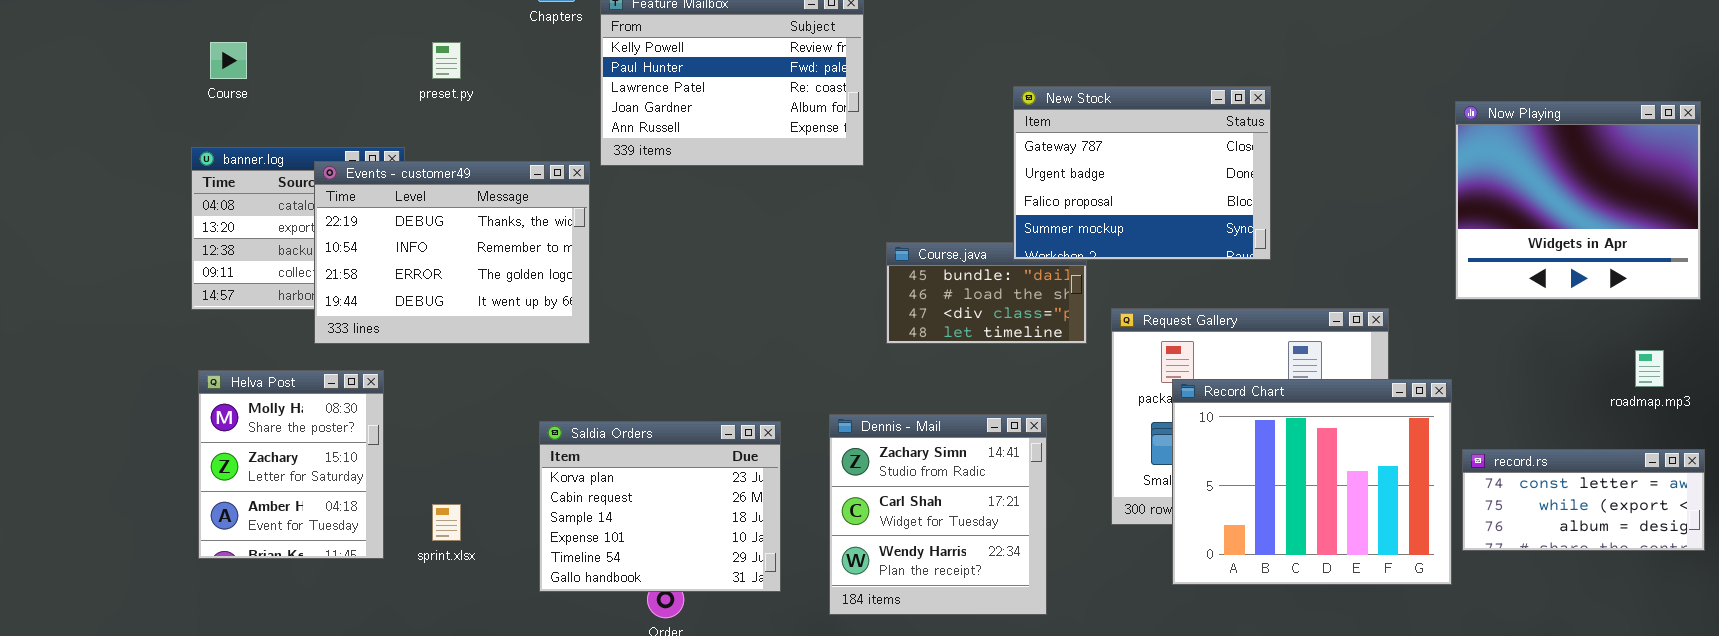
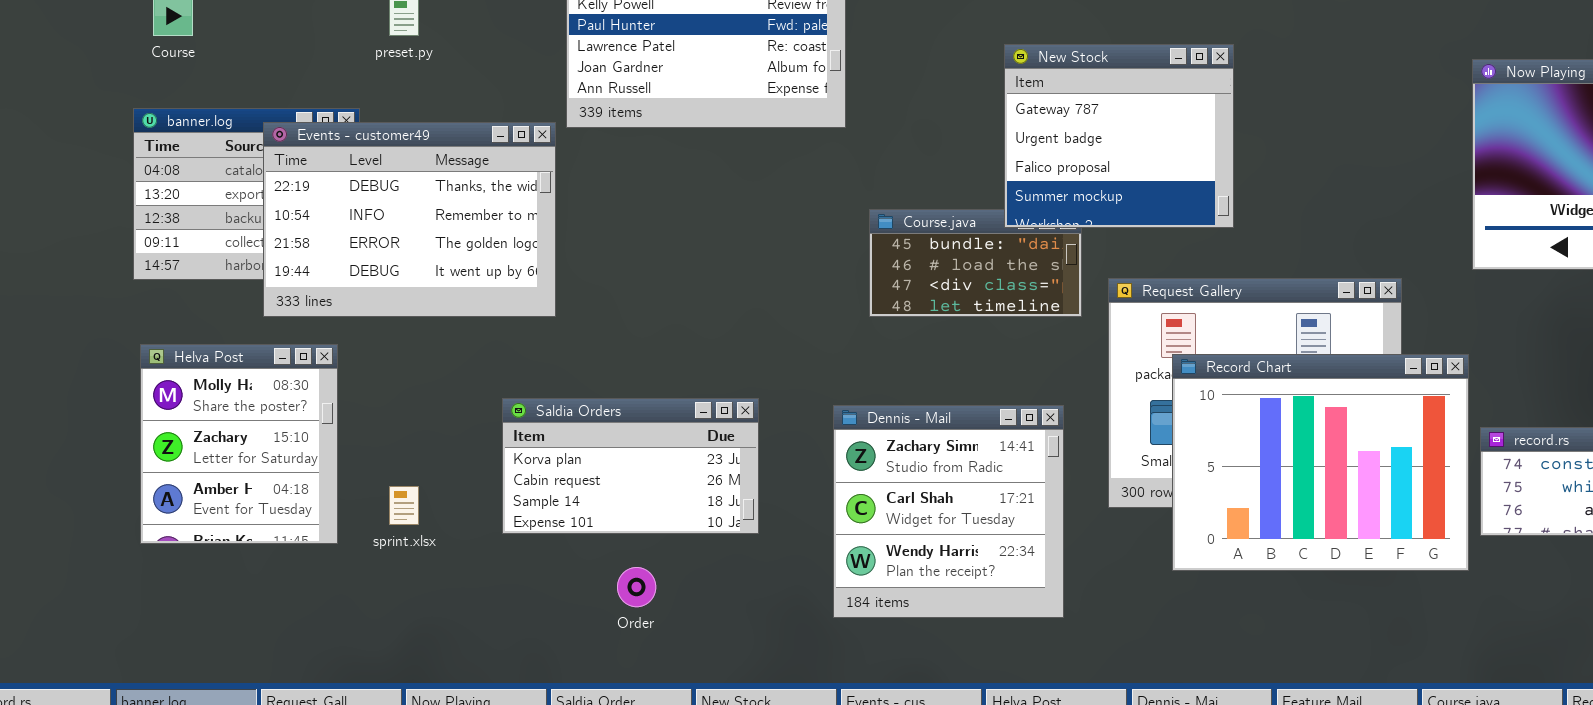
New Stock: [1013,86,1271,260] -> [1004,44,1234,228], resized
Dennis - Mail: [829,414,1047,615] -> [833,405,1064,618], moved
Saldia Orders: [539,421,781,592] -> [502,398,759,534], resized

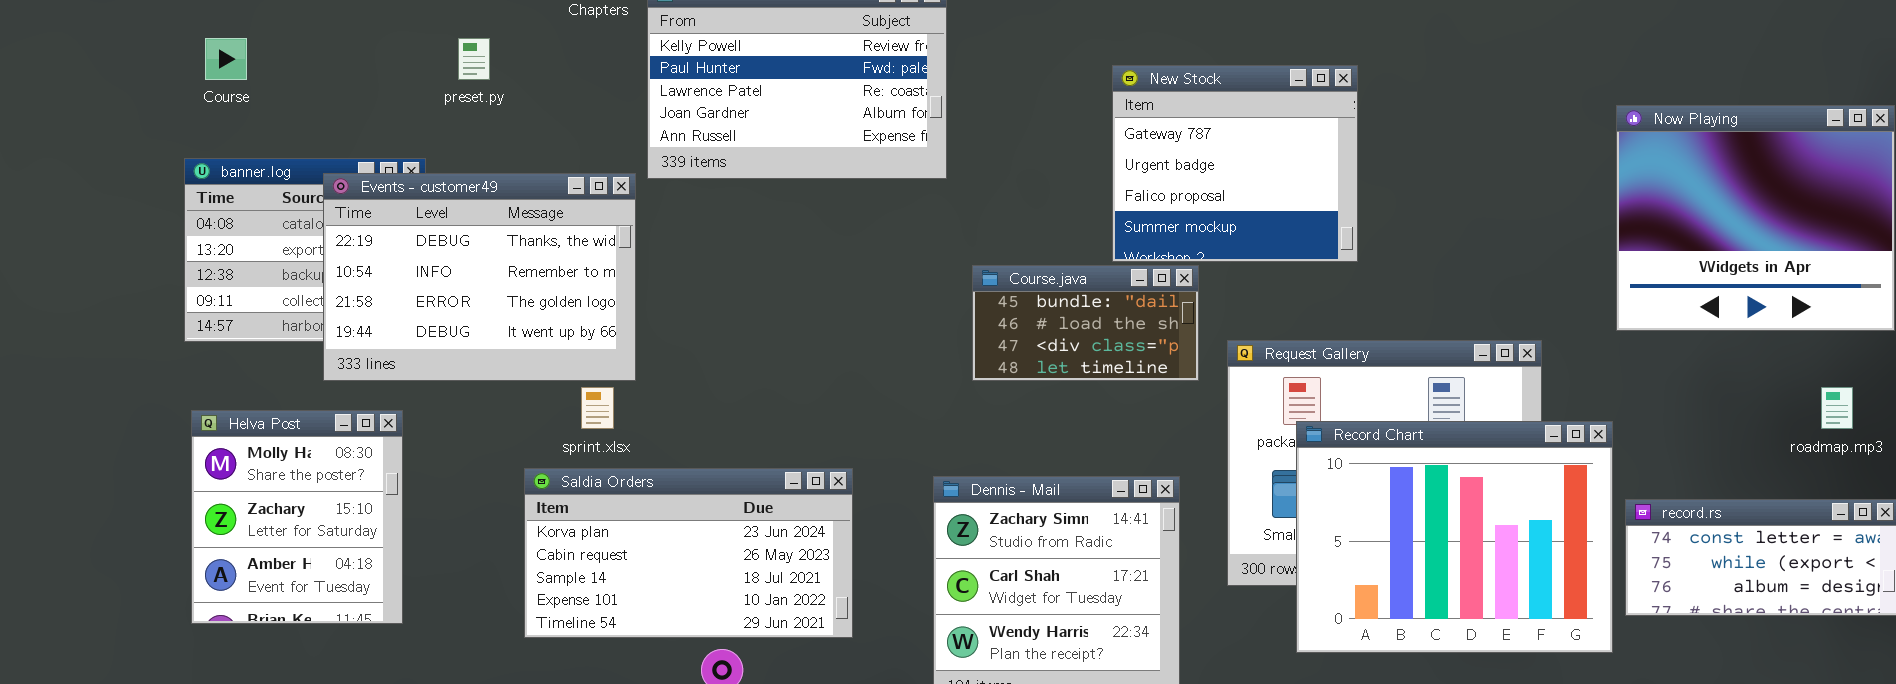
New Stock: [1004,44,1234,228] -> [1112,65,1358,262], moved
Saldia Orders: [502,398,759,534] -> [524,468,853,638], resized
sprint.xlsx: [389,486,419,525] -> [581,387,614,429], moved

